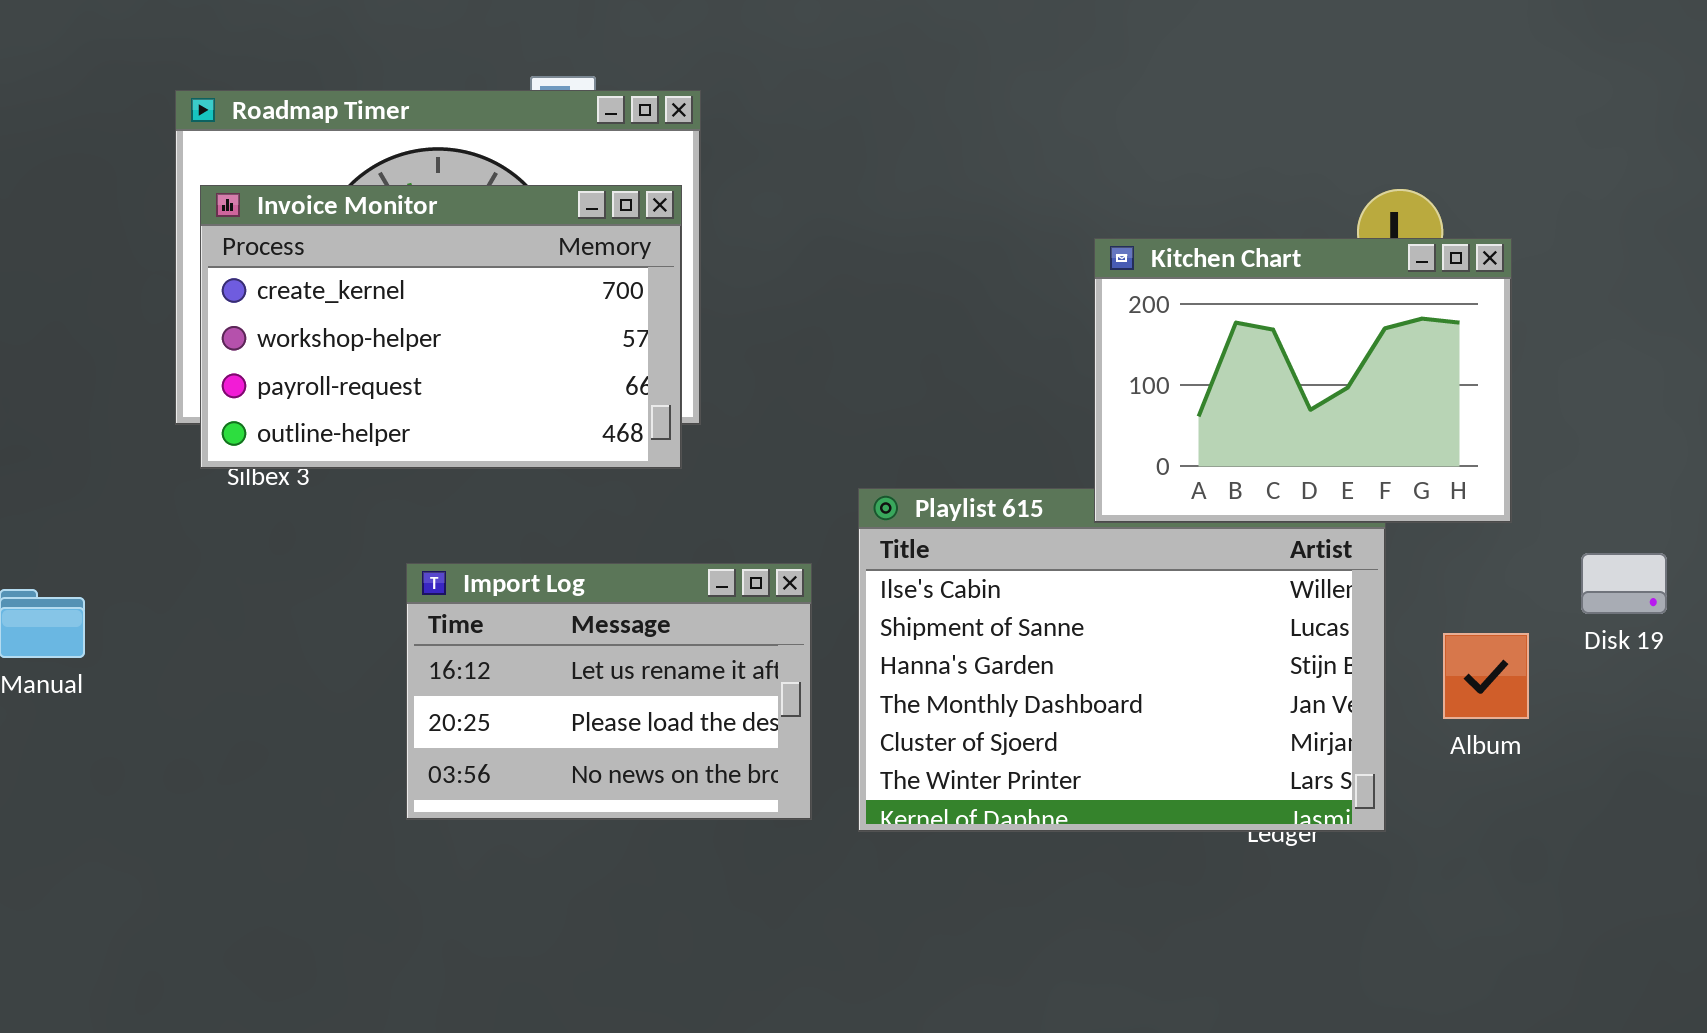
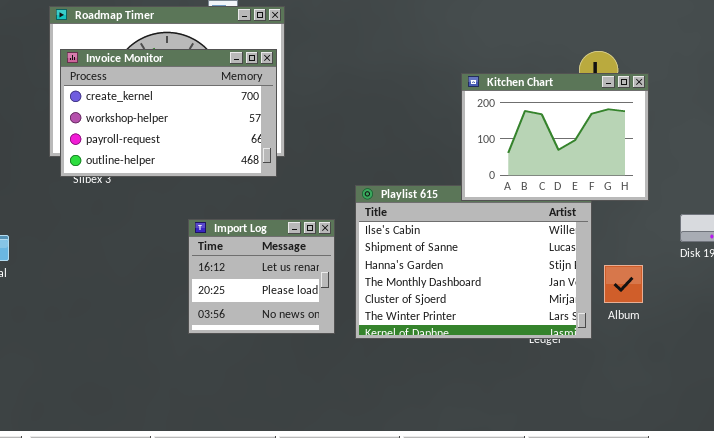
Import Log: [406,563,812,820] -> [188,219,335,334], resized
Album: [1443,633,1529,719] -> [604,265,643,303], moved

